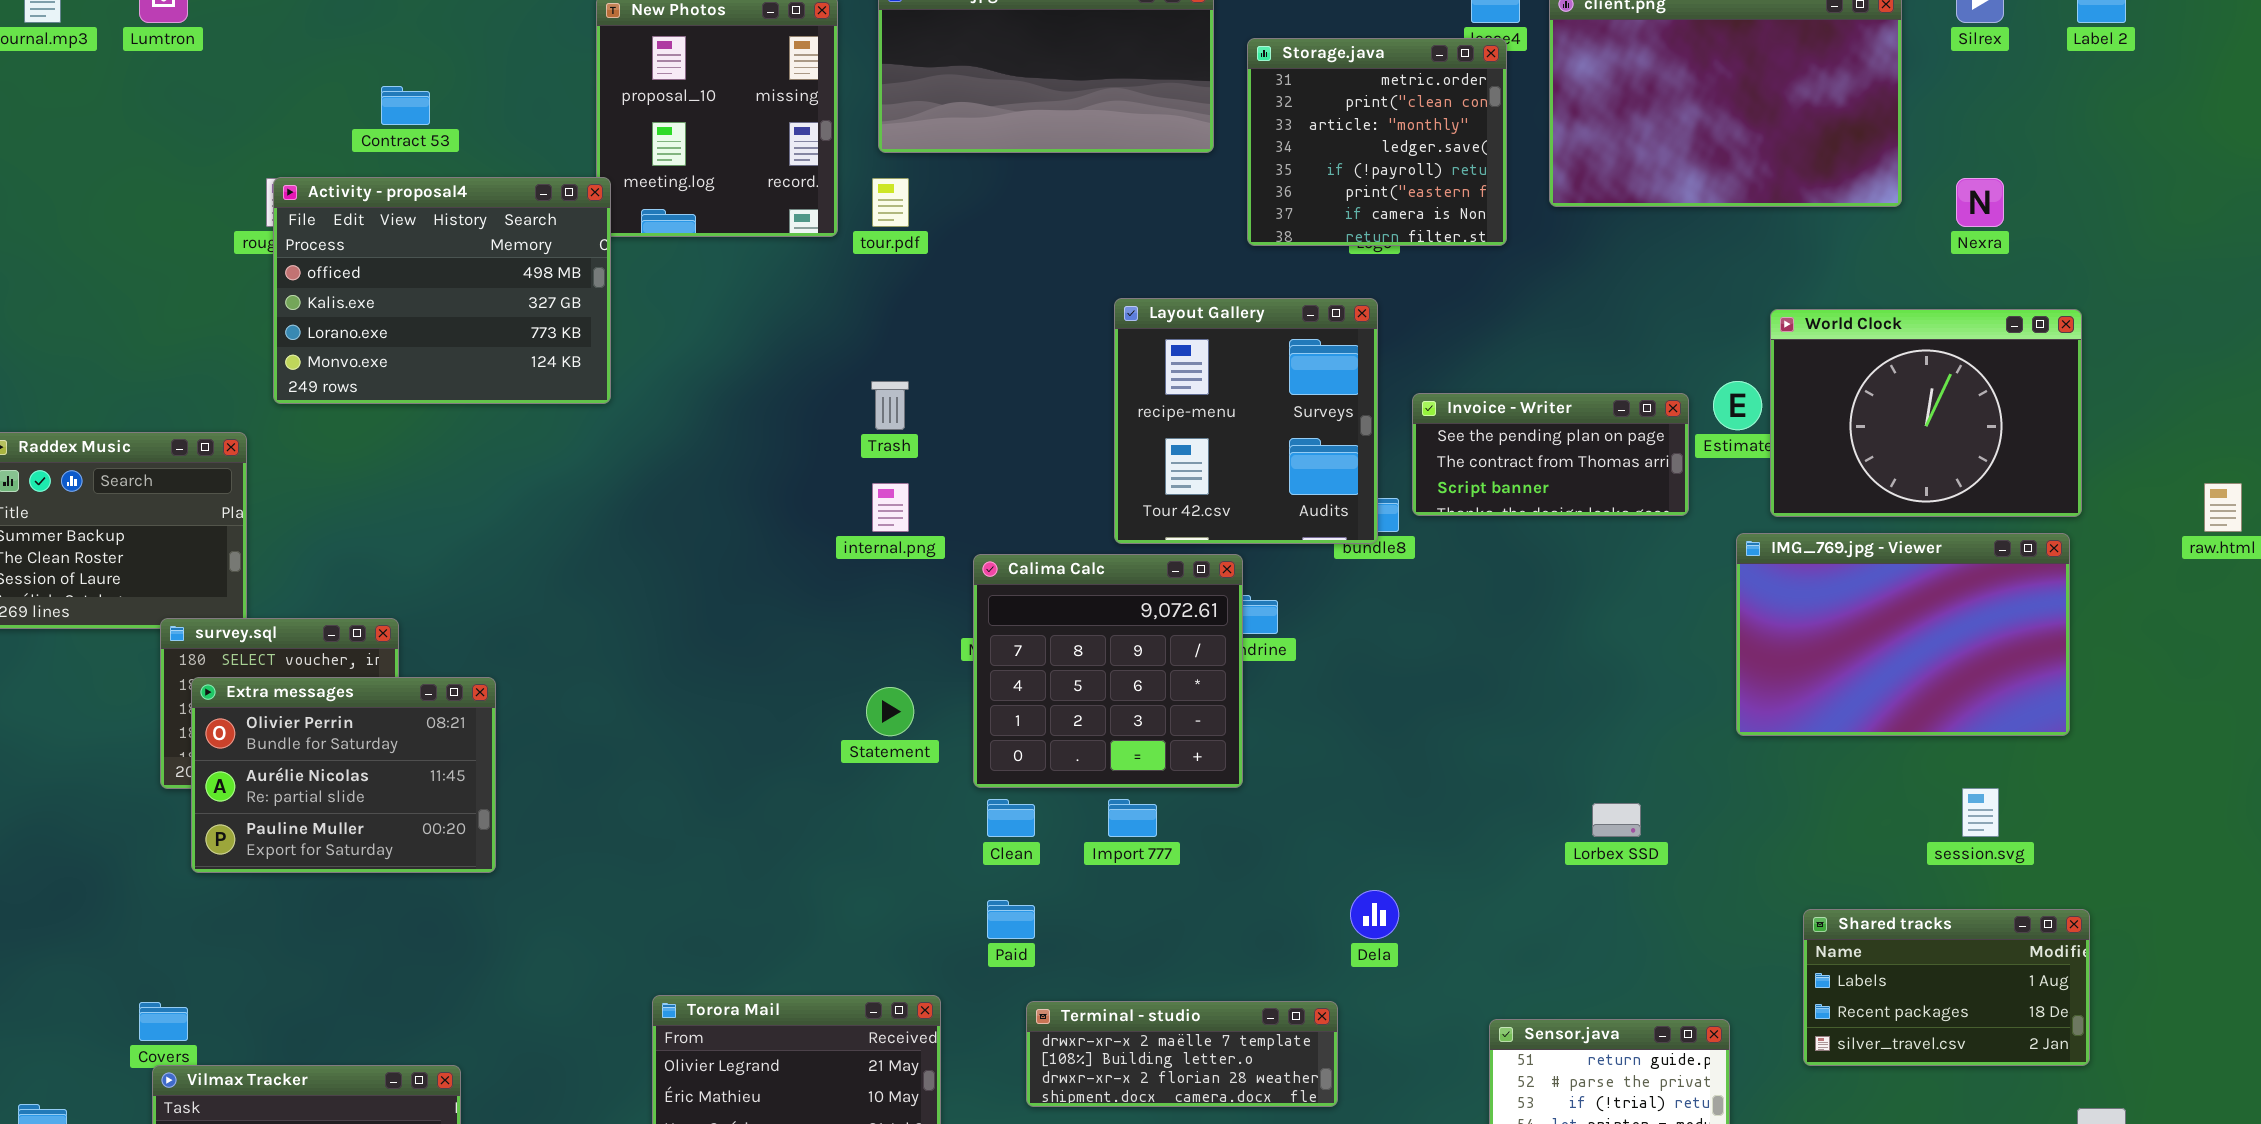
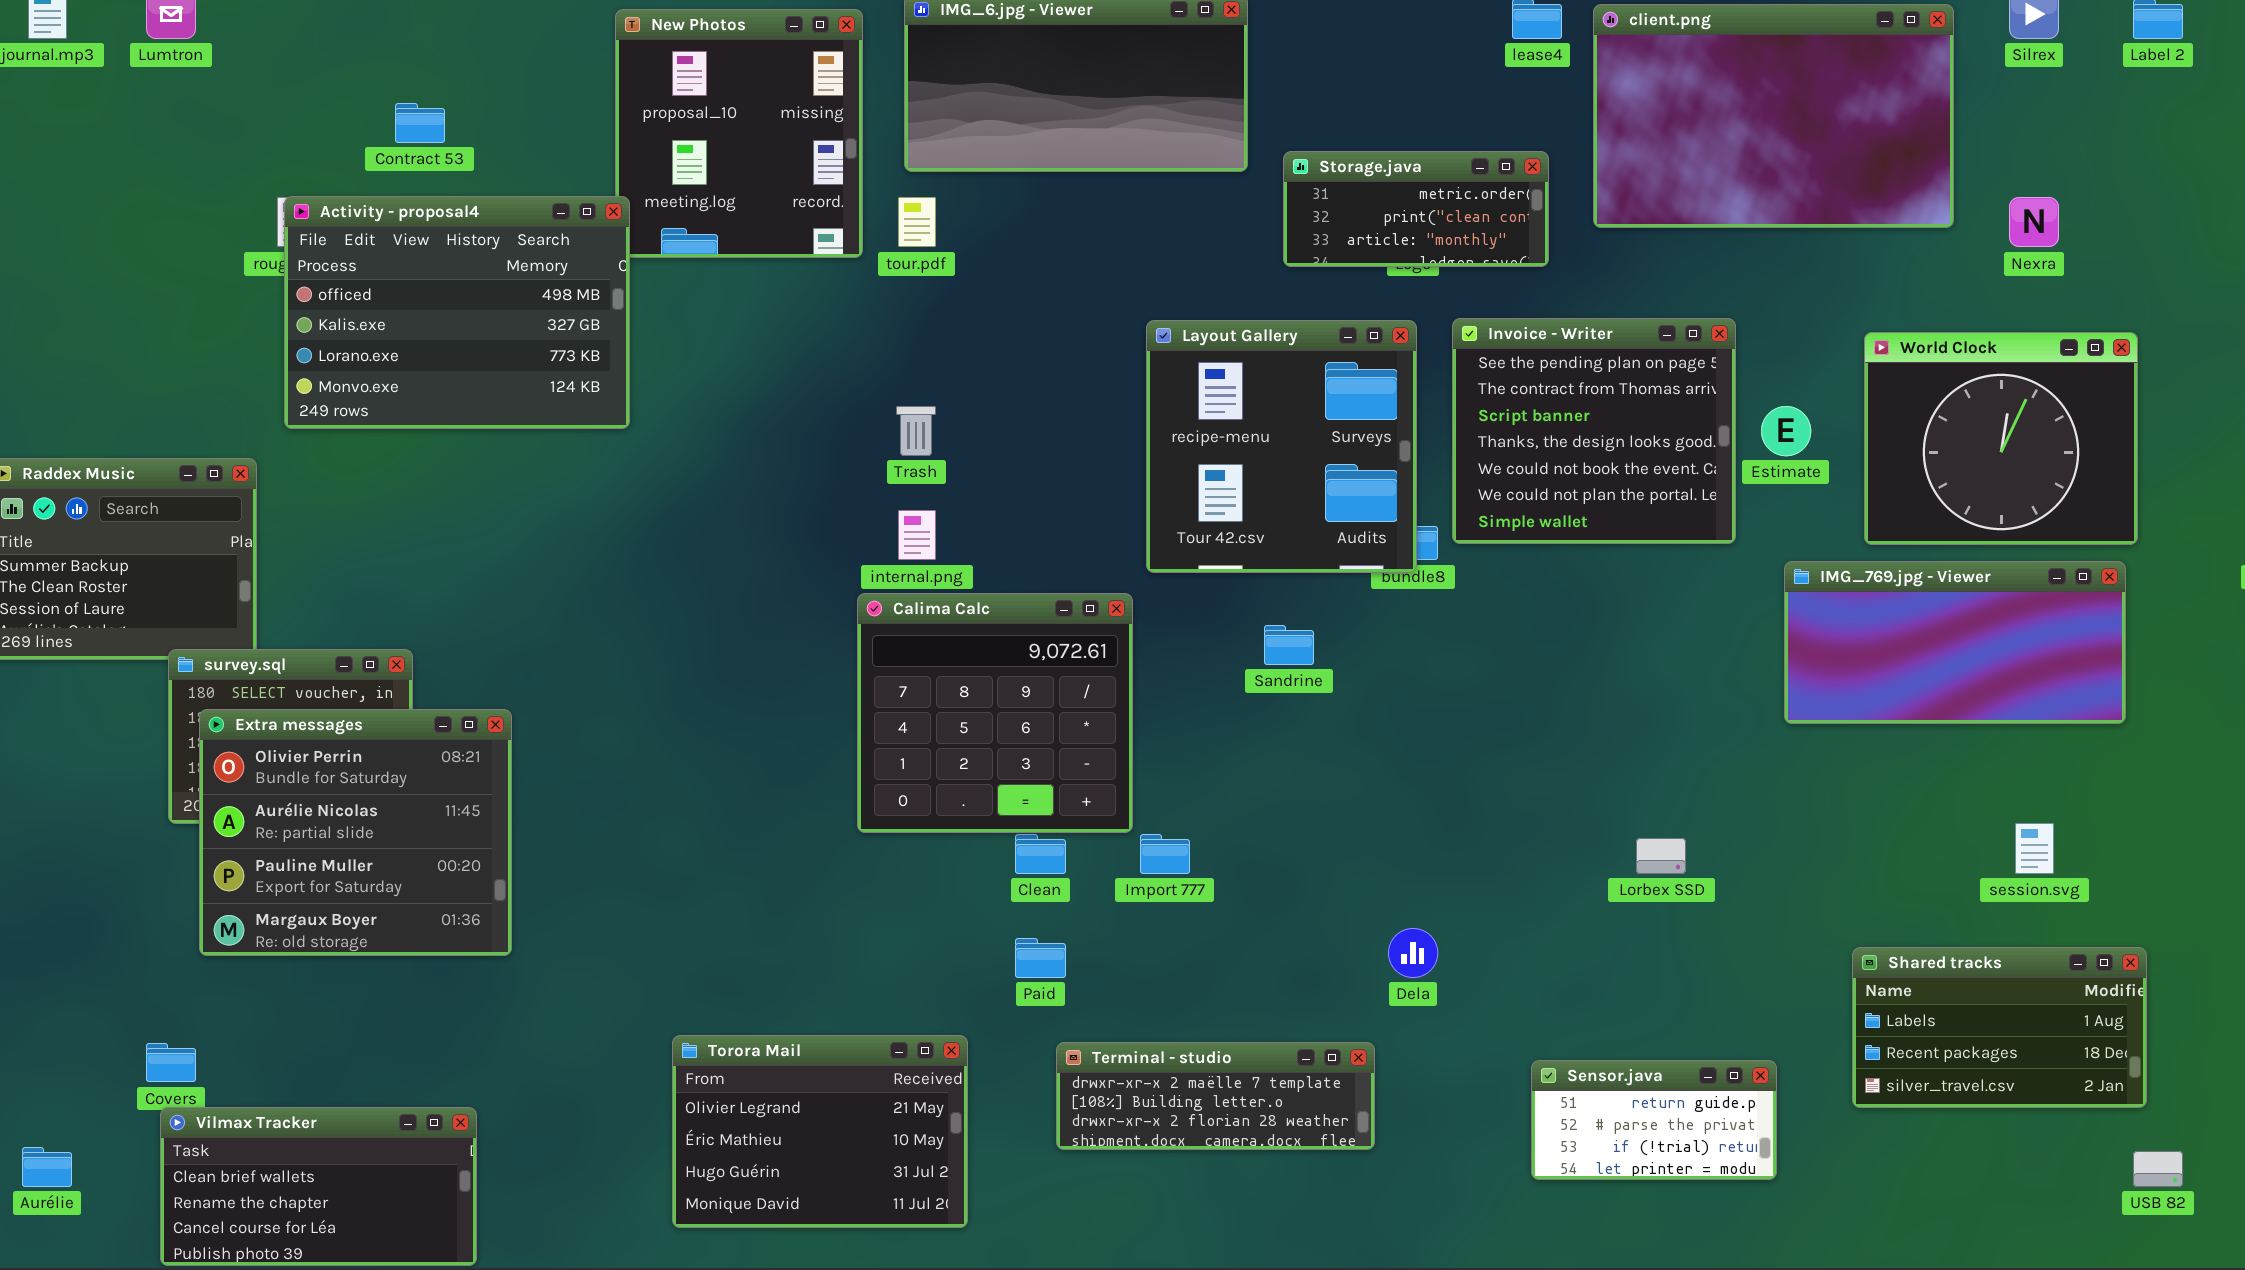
Storage.java: [1247,38,1507,246] -> [1283,151,1549,267], resized
World Clock: [1770,309,2082,517] -> [1864,332,2138,545], resized
Invoice - Writer: [1412,393,1689,516] -> [1452,318,1736,544], resized
IMG_769.jpg - Viewer: [1736,533,2070,736] -> [1784,561,2126,724], resized
Calima Calc: [973,554,1243,788] -> [857,593,1133,833], moved
Extra messages: [191,677,496,873] -> [199,709,512,956], resized

